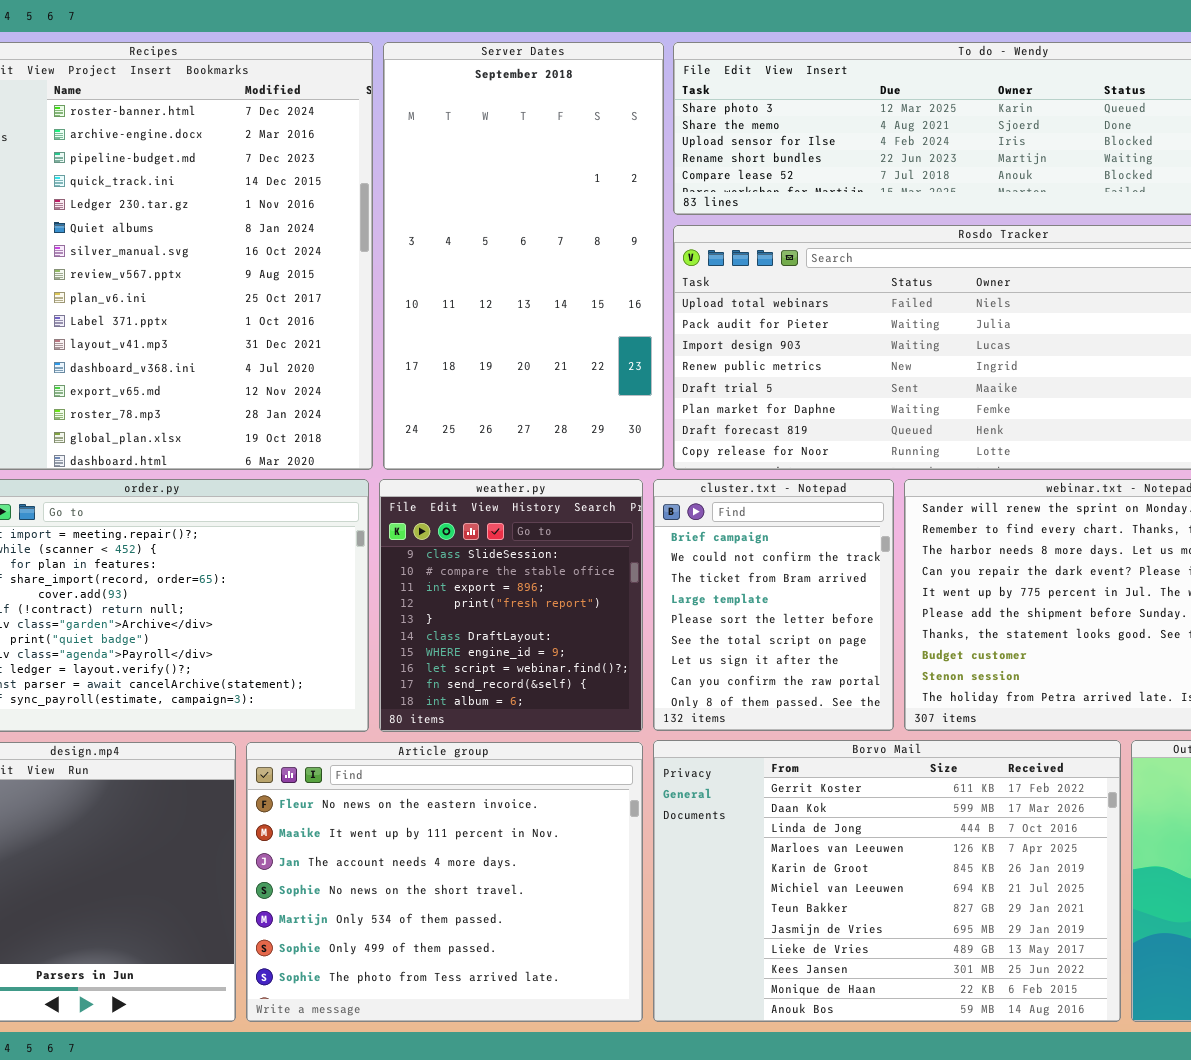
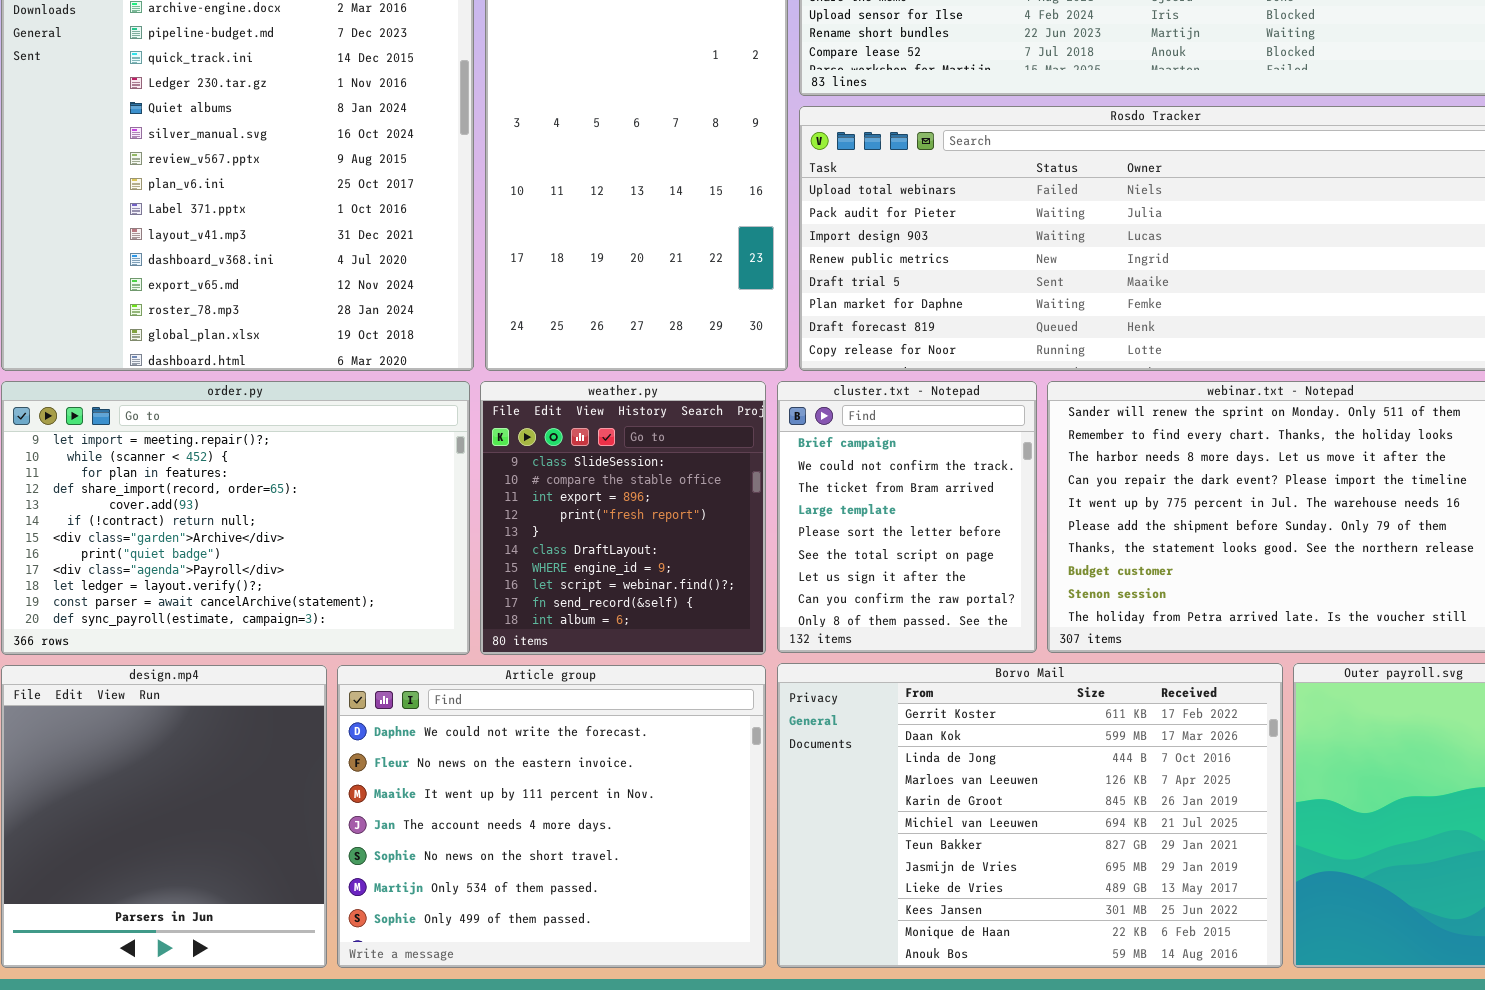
Article group: [246,742,643,1022] -> [337,665,766,968], scrolled up 1 row

